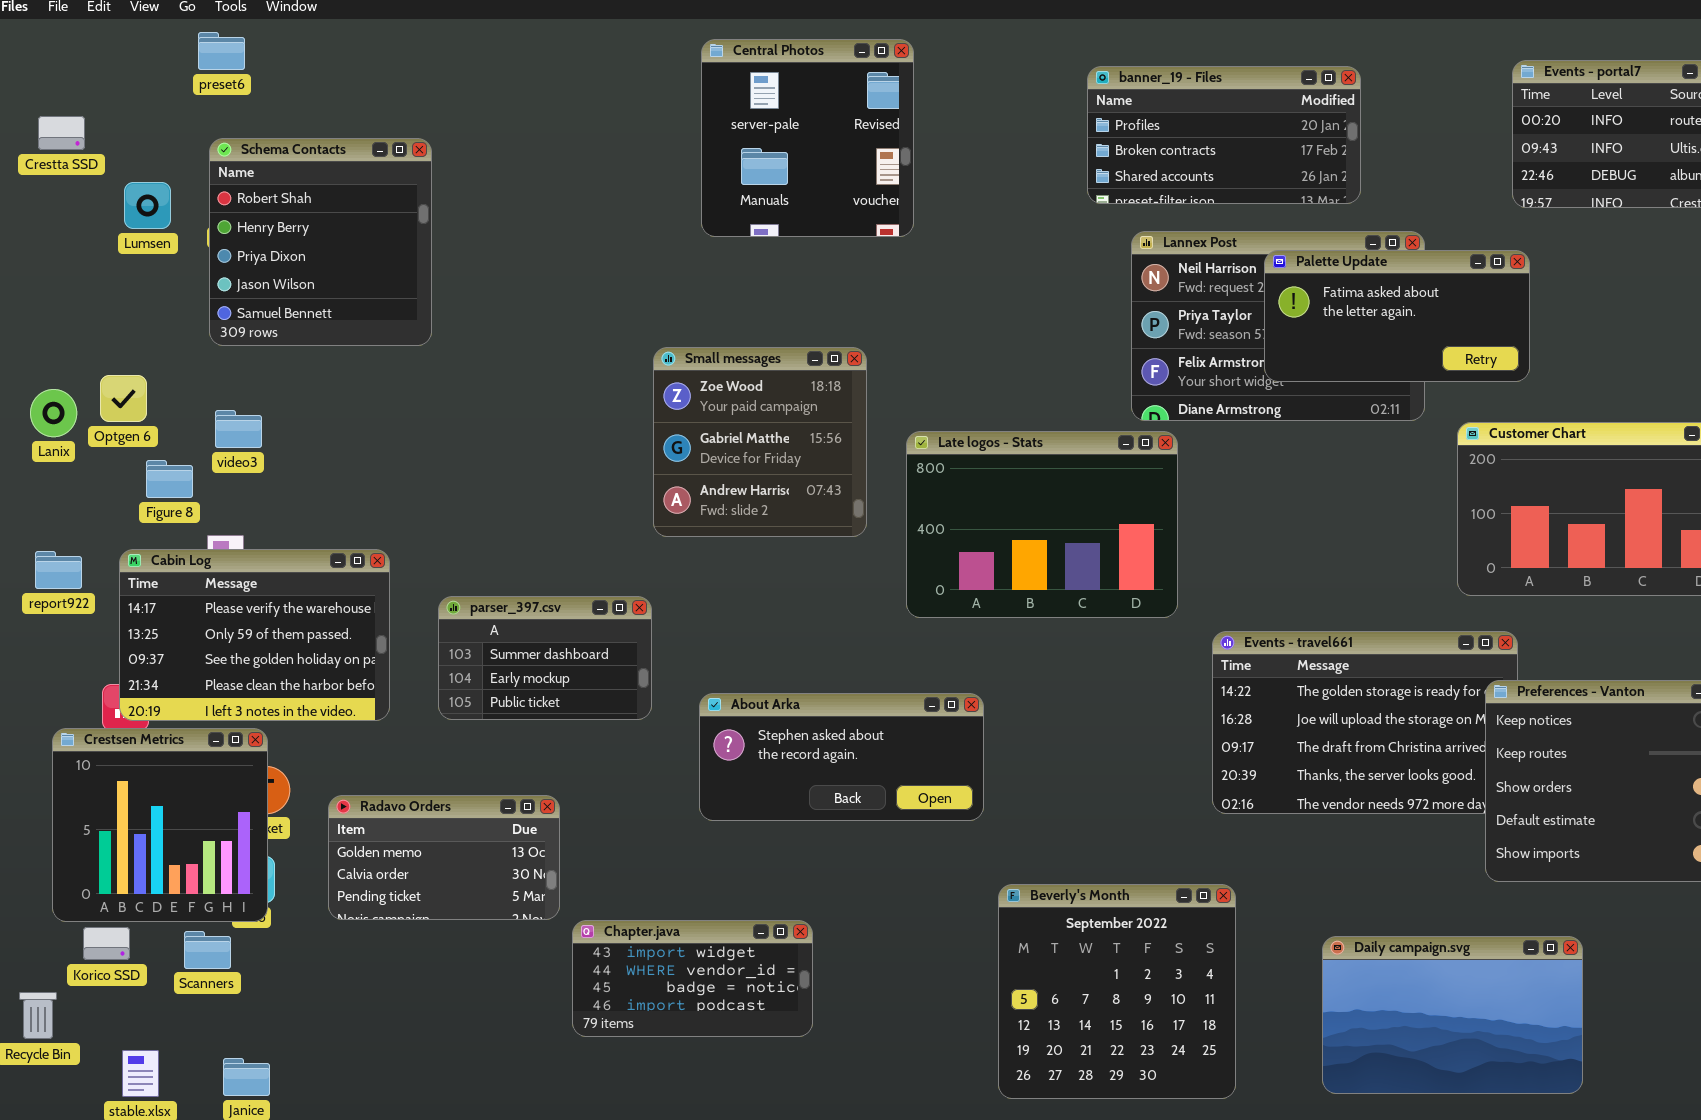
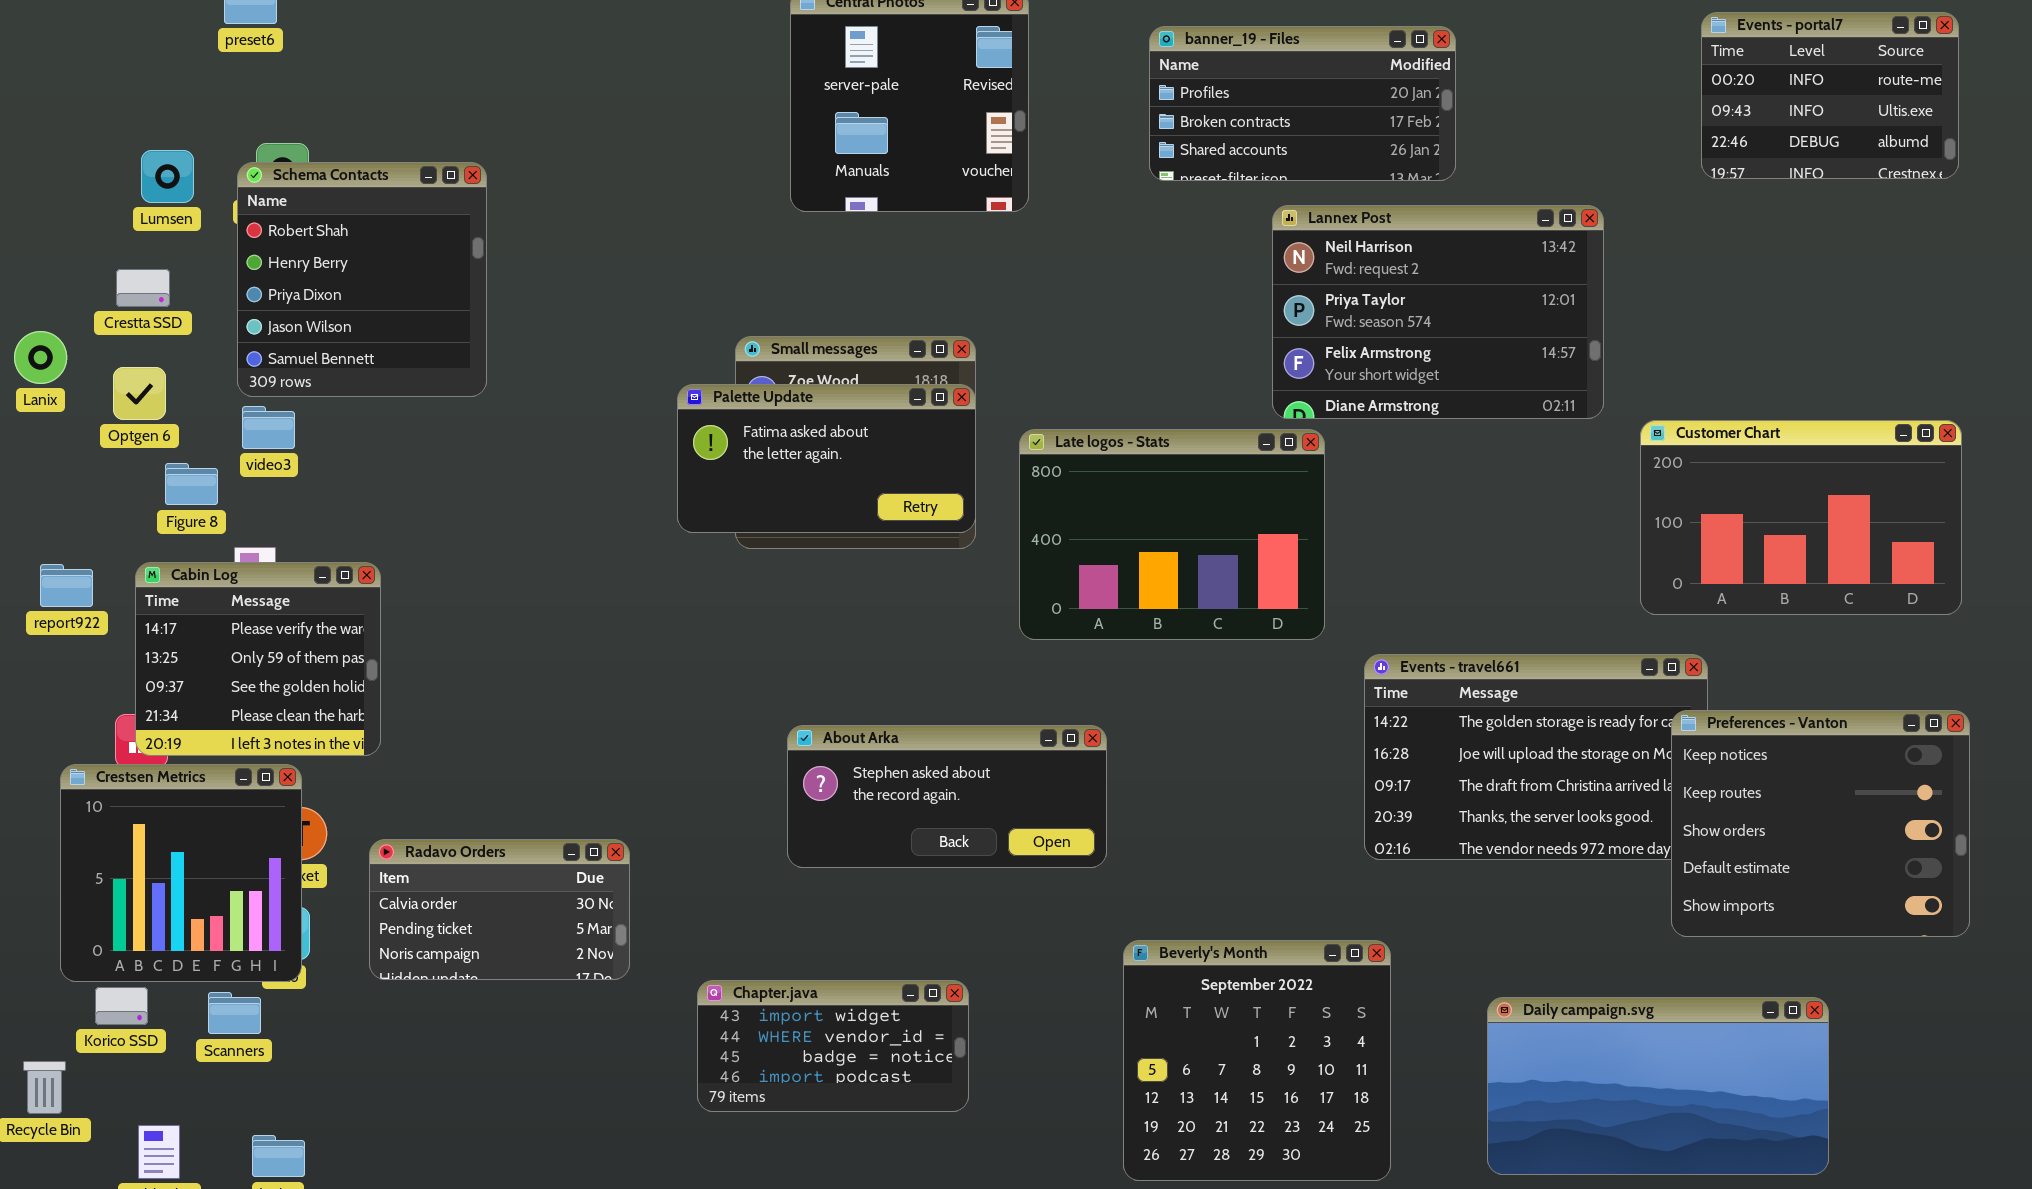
banner_19 - Files: [1087,66,1361,204] -> [1149,26,1456,181], moved
Crestta SSD: [38,116,85,150] -> [116,269,170,307], moved
Schema Contacts: [209,138,432,346] -> [237,162,487,397], moved
Palette Update: [1264,250,1530,382] -> [677,384,976,533], moved
Lanix: [30,389,77,437] -> [14,331,67,384], moved
Cabin Log: [119,549,390,721] -> [135,562,381,756], resized
parser_397.csv: [438,596,652,720] -> none, closed
Radavo Orders: [328,795,560,920] -> [369,839,630,980], scrolled down 1 row
Chapter.java: [572,920,813,1037] -> [697,980,969,1112], moved
Daily campaign.svg: [1322,936,1583,1094] -> [1487,997,1829,1175], resized

